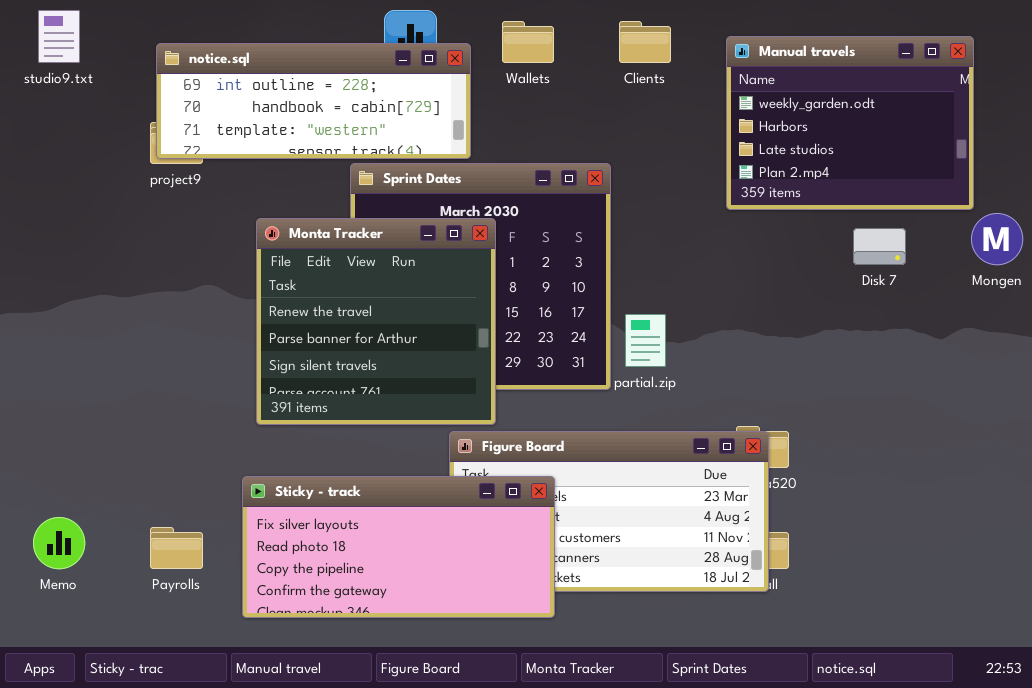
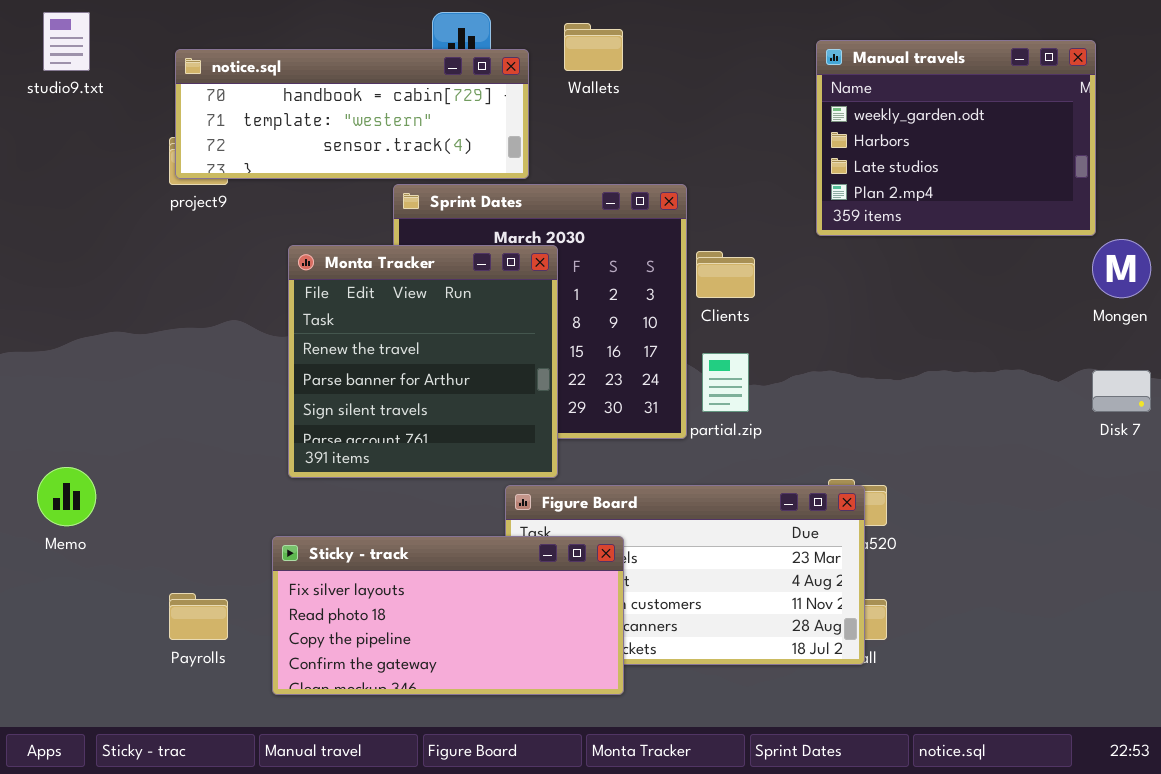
Clients: [619,21,671,63] -> [696,251,755,298], moved
notice.sql: [156,43,471,159] -> [175,49,529,179], scrolled down 1 row
Disk 7: [853,228,906,265] -> [1092,370,1151,412], moved
Memo: [33,517,85,569] -> [37,467,96,526], moved

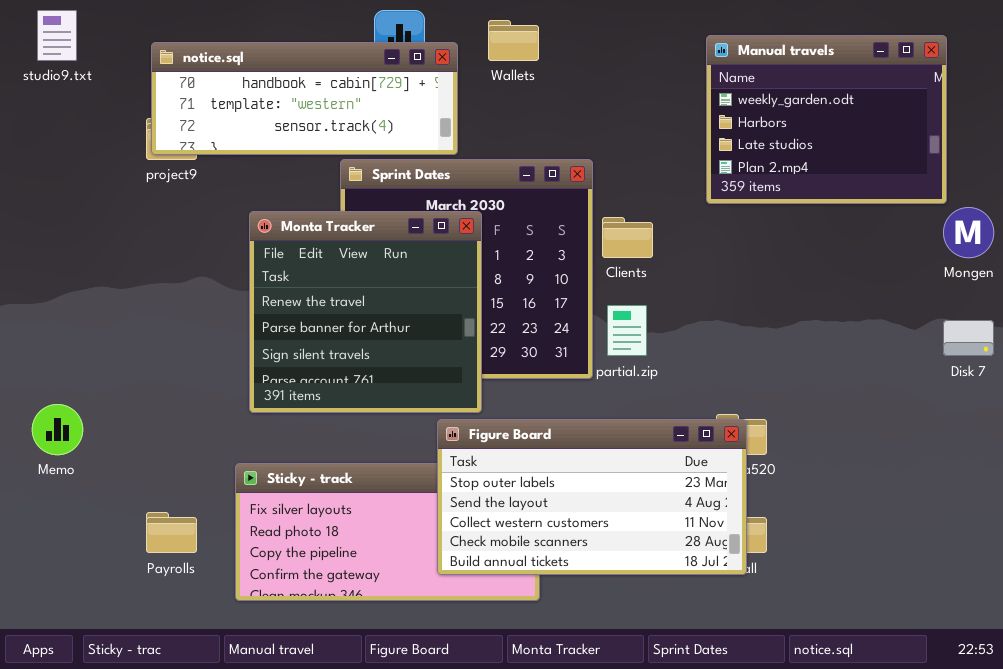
Figure Board: [505,485,865,665] -> [437,419,747,575], raised

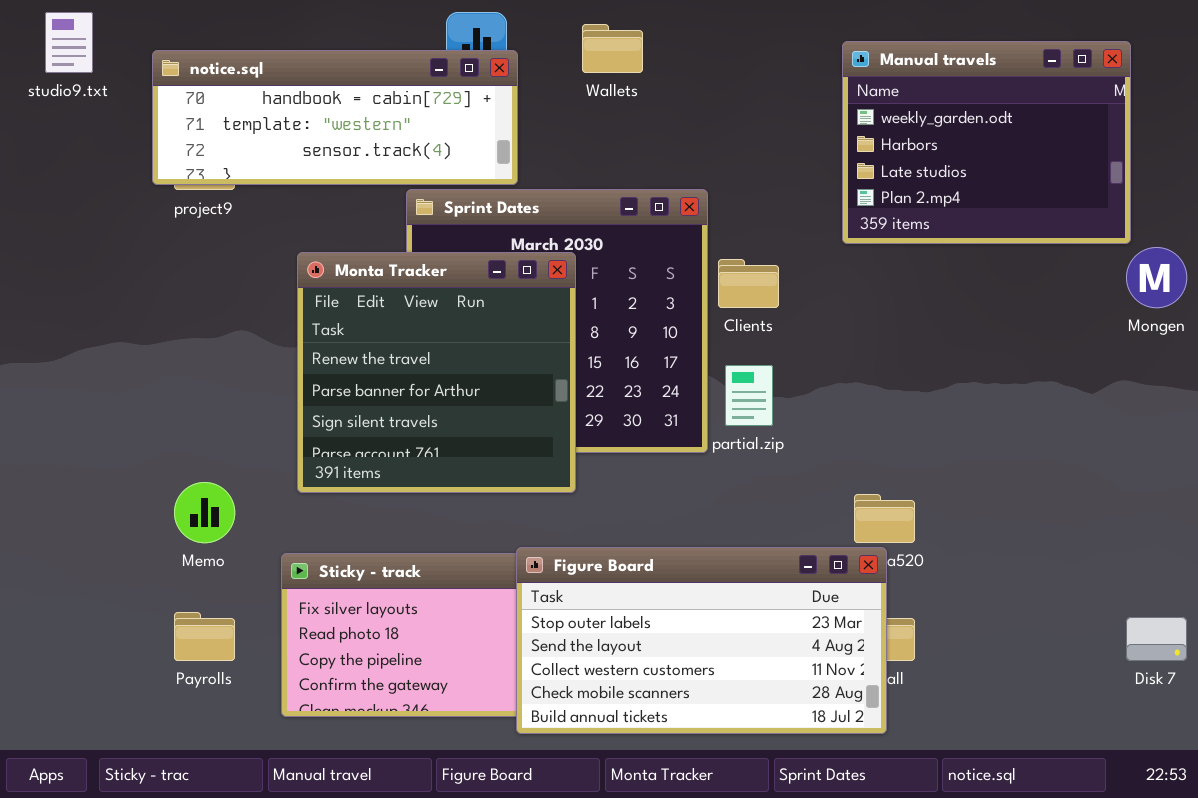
notice.sql: [151,42,458,155] -> [152,50,518,185], moved
Disk 7: [943,320,994,356] -> [1126,617,1187,661], moved
Memo: [32,404,83,455] -> [174,482,235,543], moved
Figure Board: [437,419,747,575] -> [516,547,887,734], moved

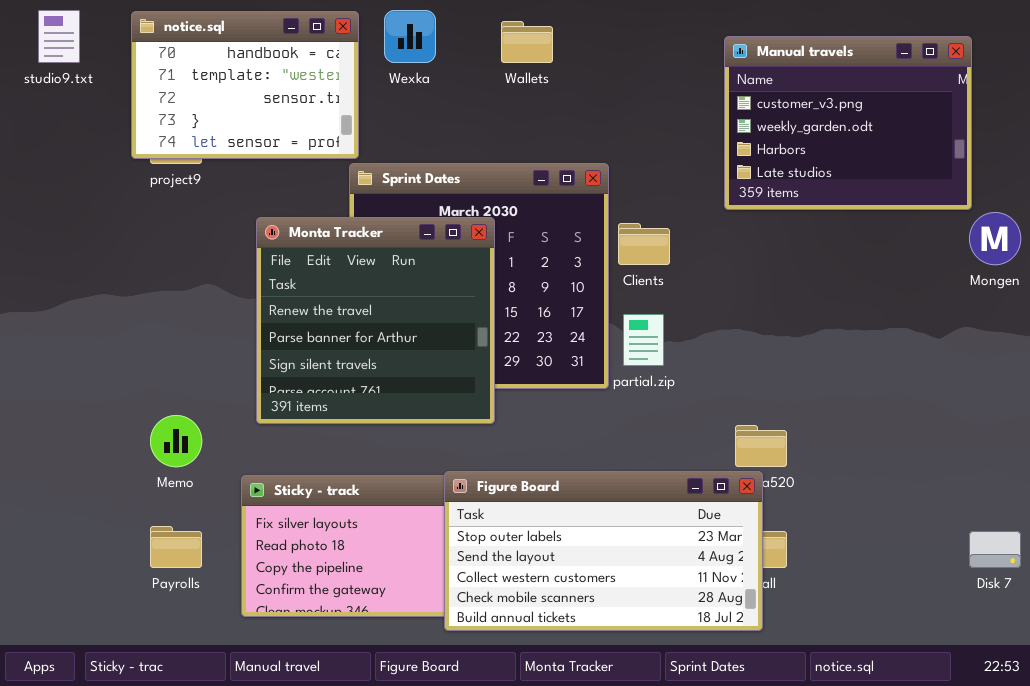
Manual travels: [842,41,1131,244] -> [724,36,972,210], scrolled up 1 row
notice.sql: [152,50,518,185] -> [131,11,359,159], resized

